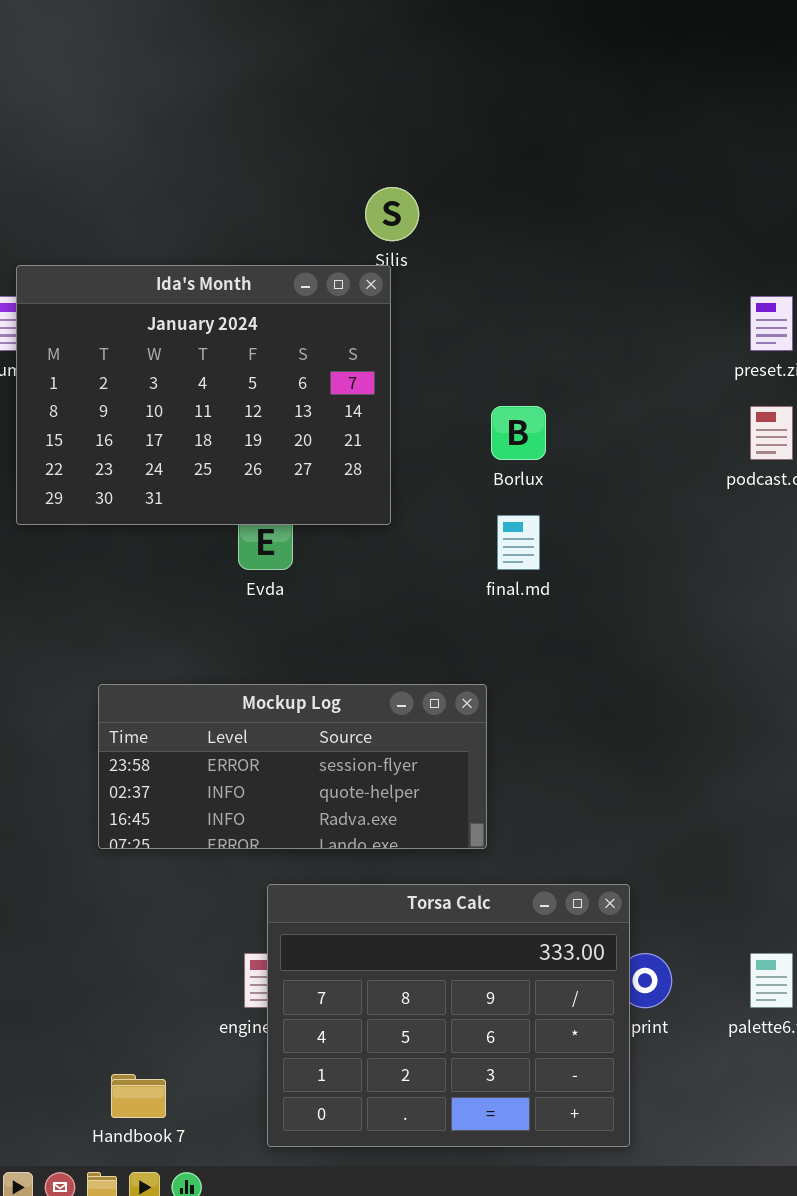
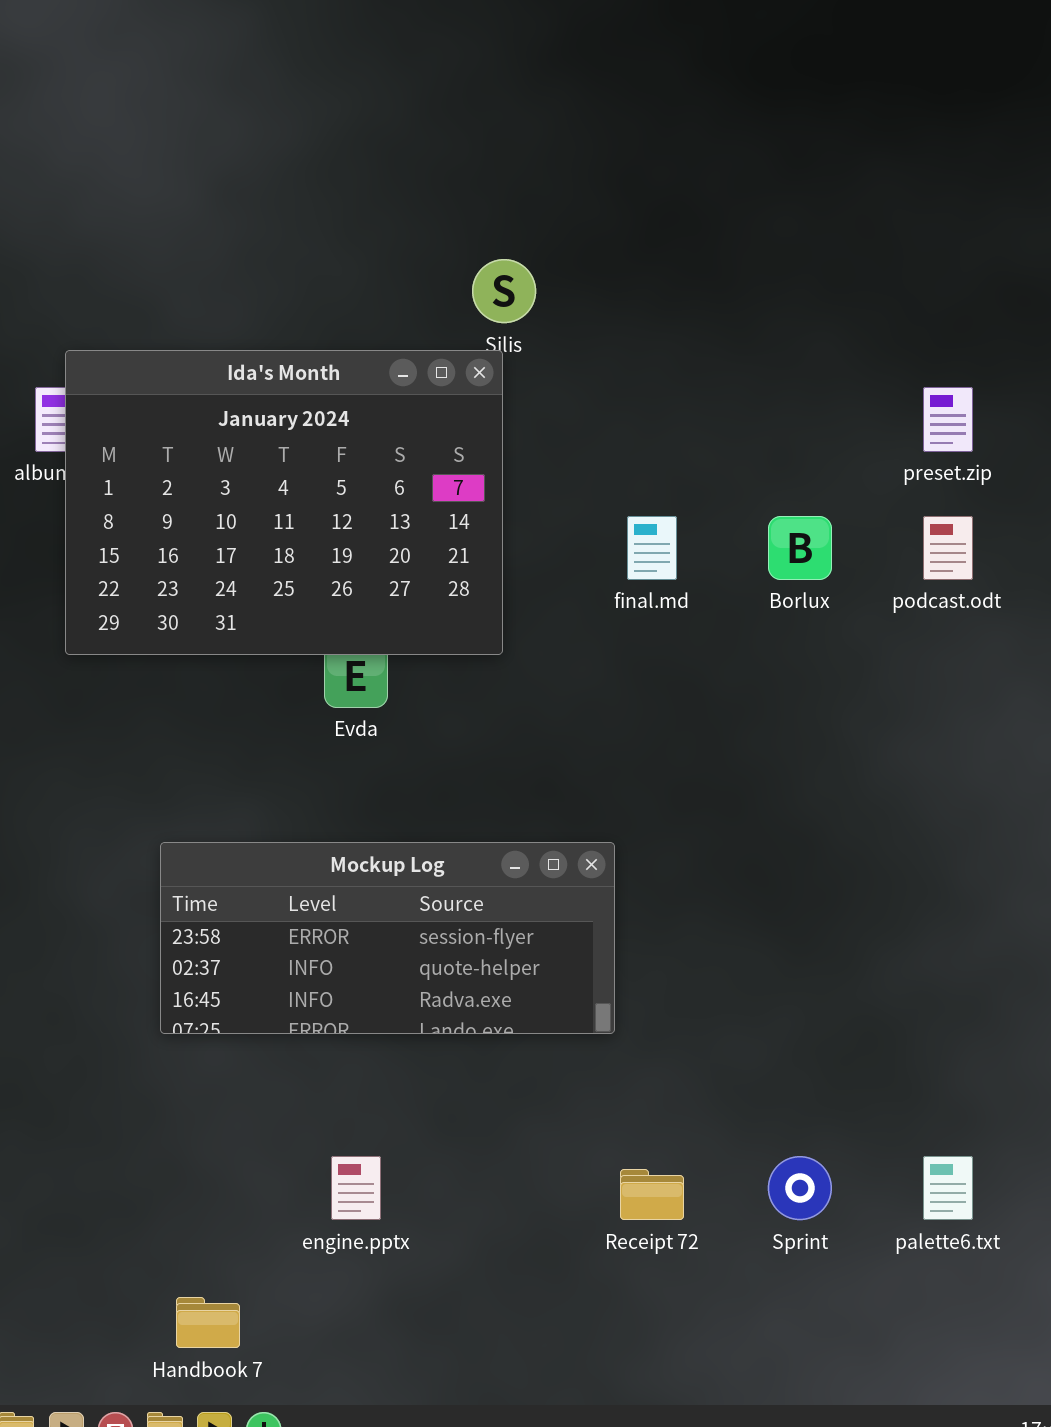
Borlux: [491,406,546,460] -> [768,516,832,580], moved
final.md: [497,515,540,570] -> [627,516,677,580], moved
Torsa Calc: [267,884,630,1147] -> none, closed

